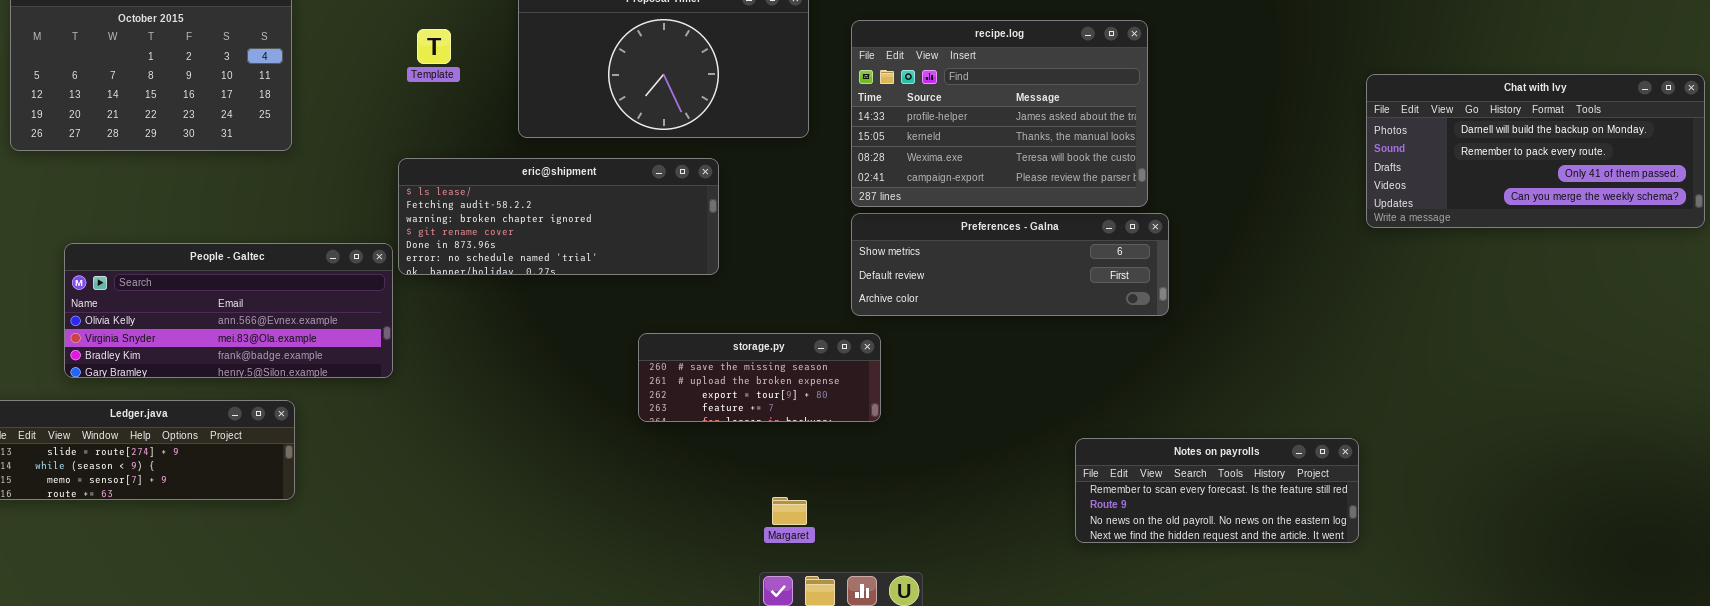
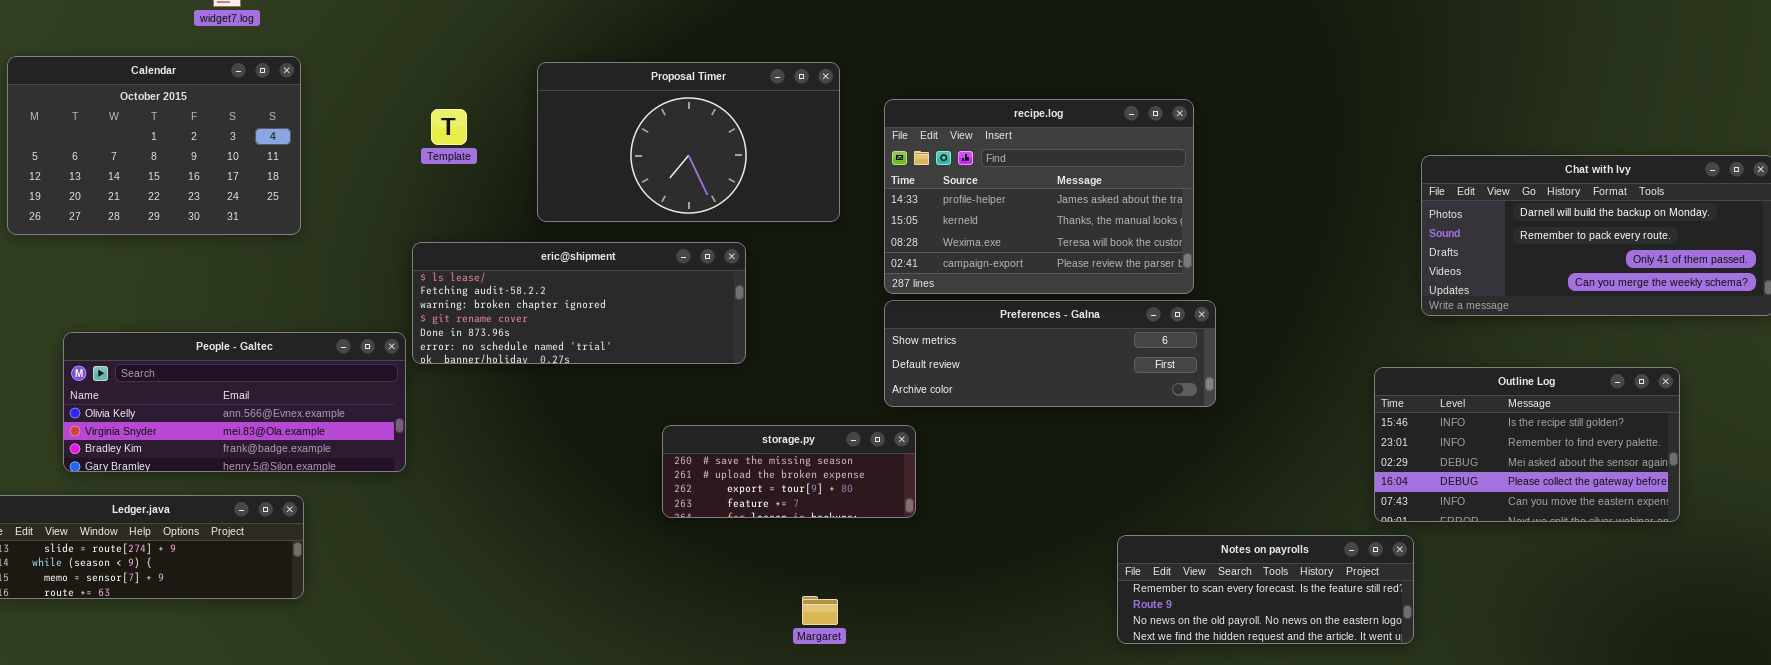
Outline Log: none -> [1374,367,1680,522], opened

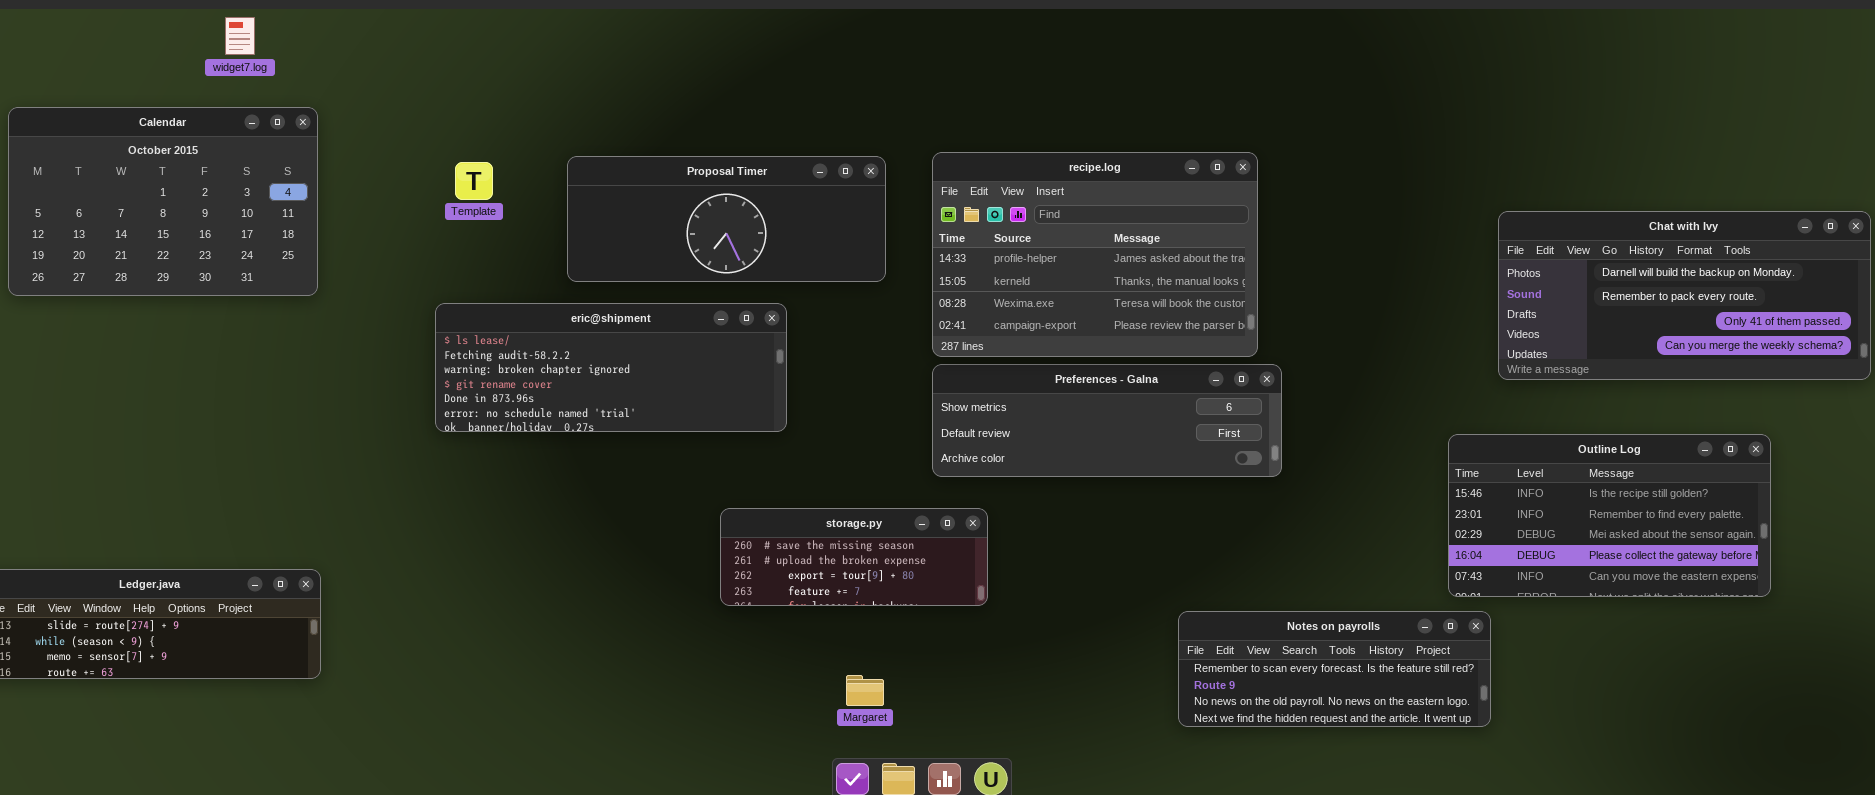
Proposal Timer: [537,62,840,222] -> [567,156,886,282], resized
People - Galtec: [63,332,406,472] -> none, closed
storage.py: [662,425,916,518] -> [720,508,988,606], moved

